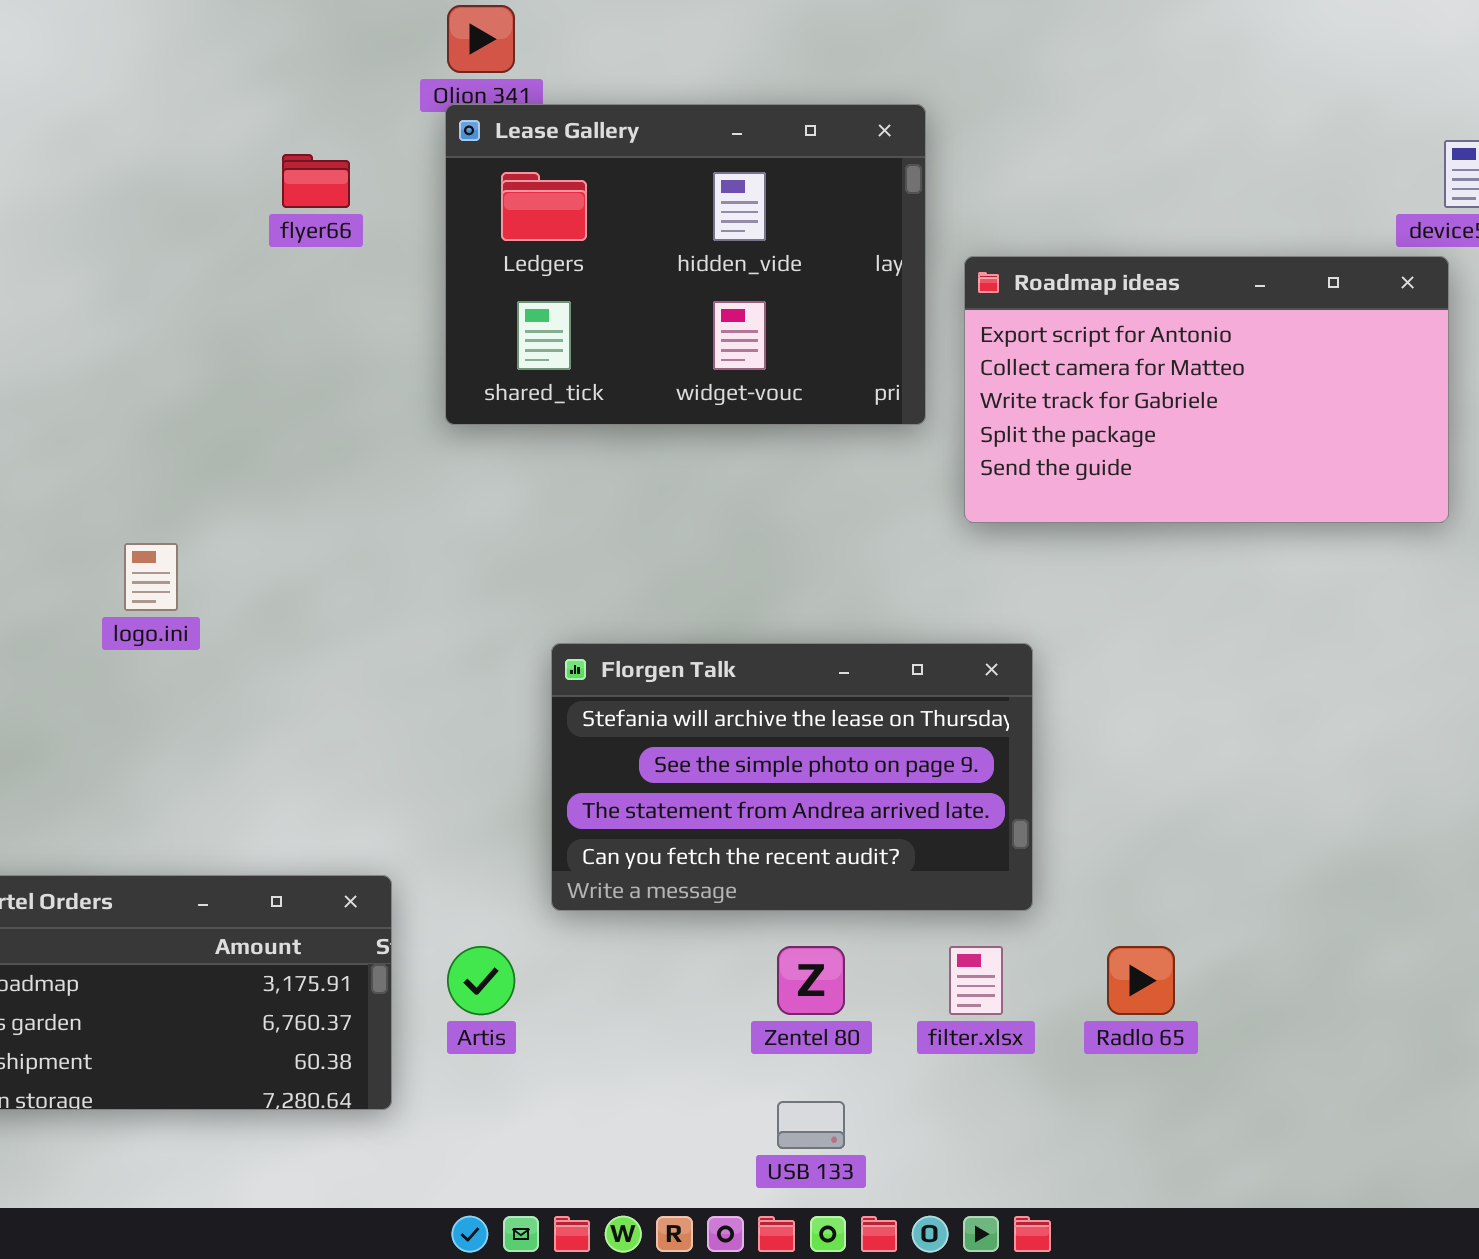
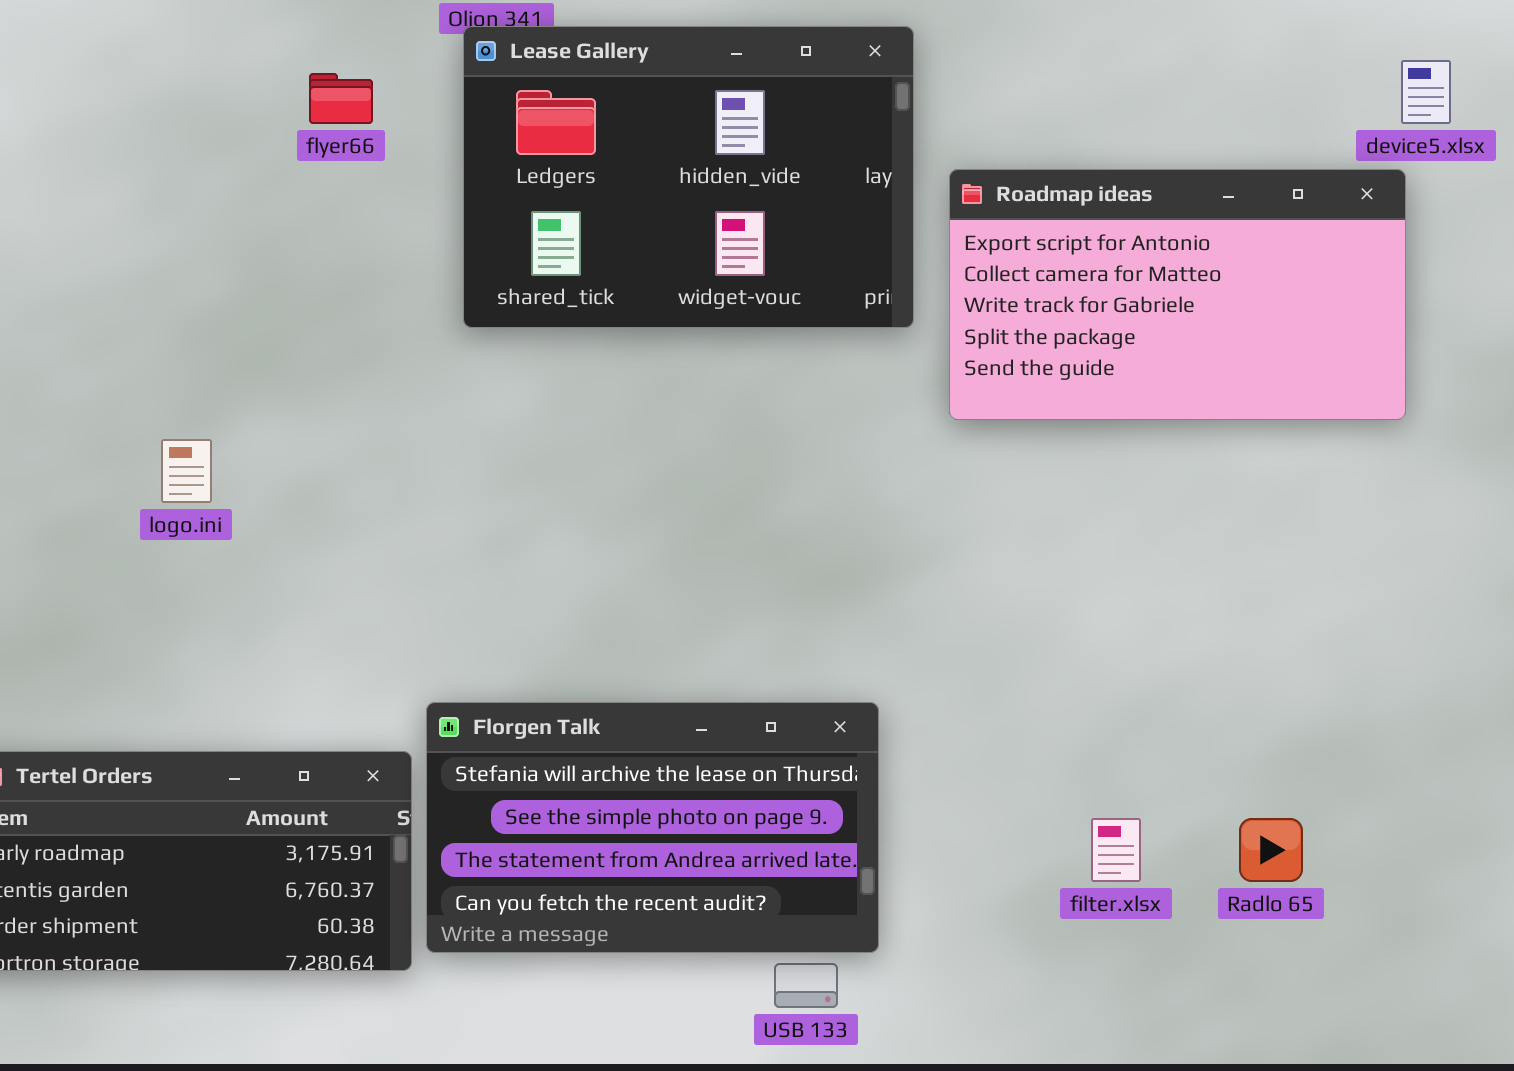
Florgen Talk: [551,643,1033,911] -> [426,702,879,953], moved
filter.xlsx: [949,946,1003,1015] -> [1091,818,1141,882], moved
Radlo 65: [1107,946,1175,1015] -> [1239,818,1303,882], moved

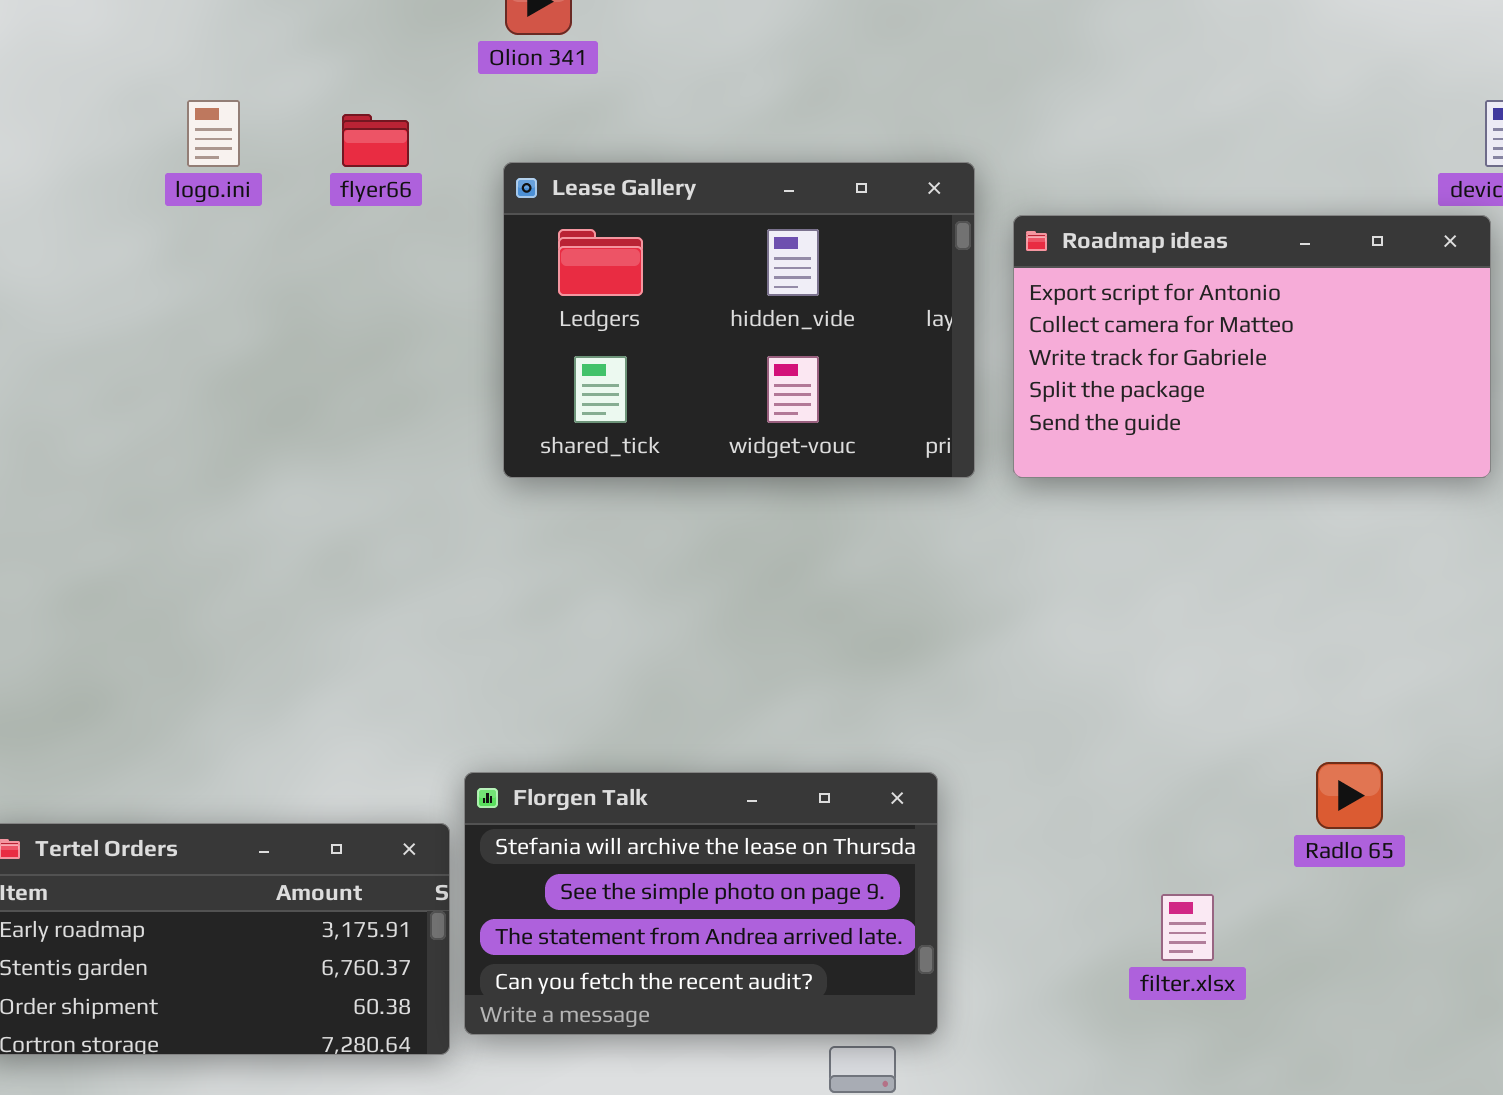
Lease Gallery: [463,26,914,328] -> [503,162,975,478], moved
logo.ini: [161,439,212,503] -> [187,100,240,167], moved
Radlo 65: [1239,818,1303,882] -> [1316,762,1383,829], moved

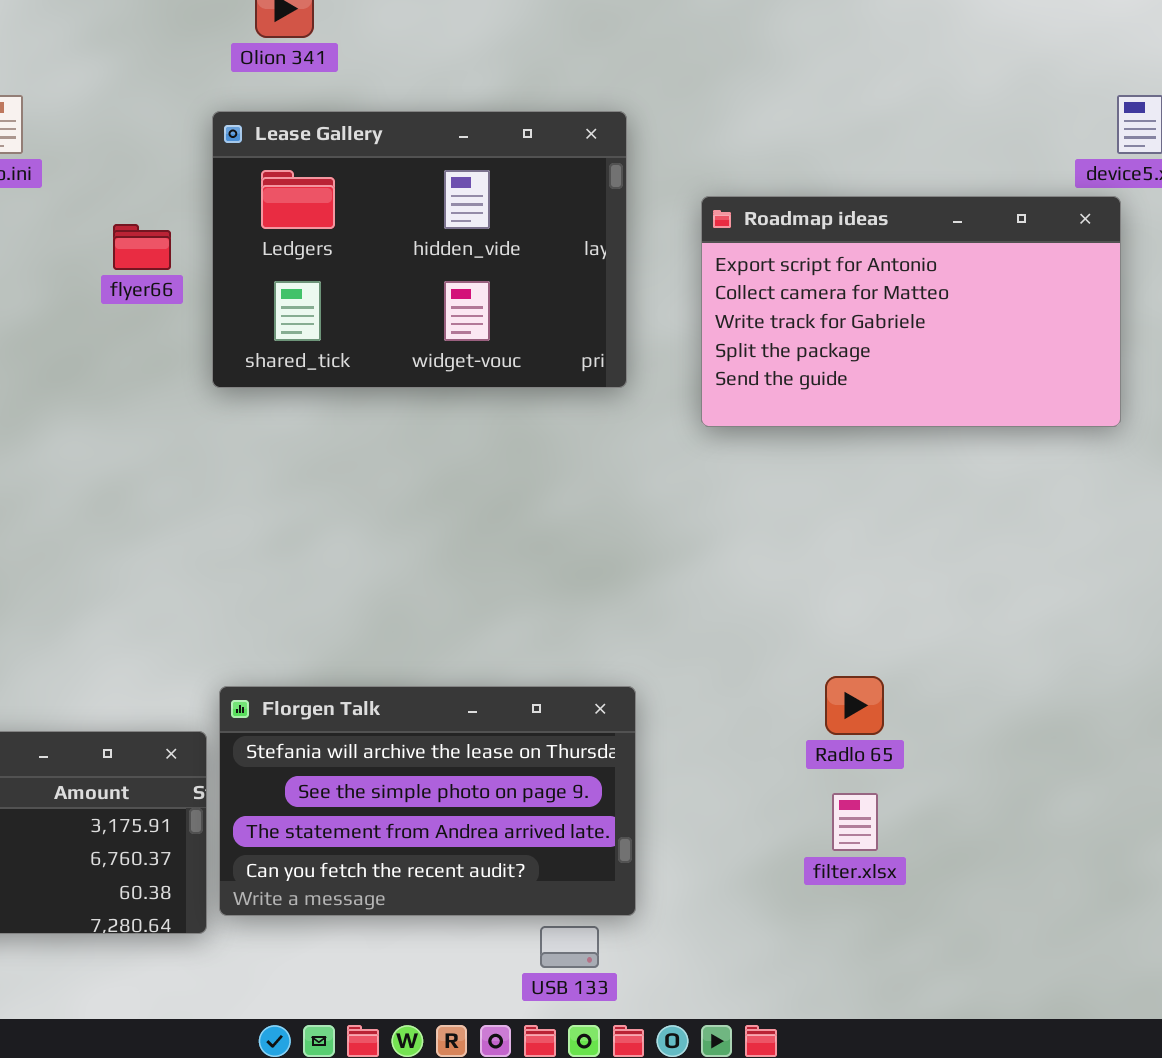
flyer66: [342,114,409,167] -> [113,224,171,270], moved
Lease Gallery: [503,162,975,478] -> [212,111,627,388], moved
Radlo 65: [1316,762,1383,829] -> [825,676,884,735], moved

